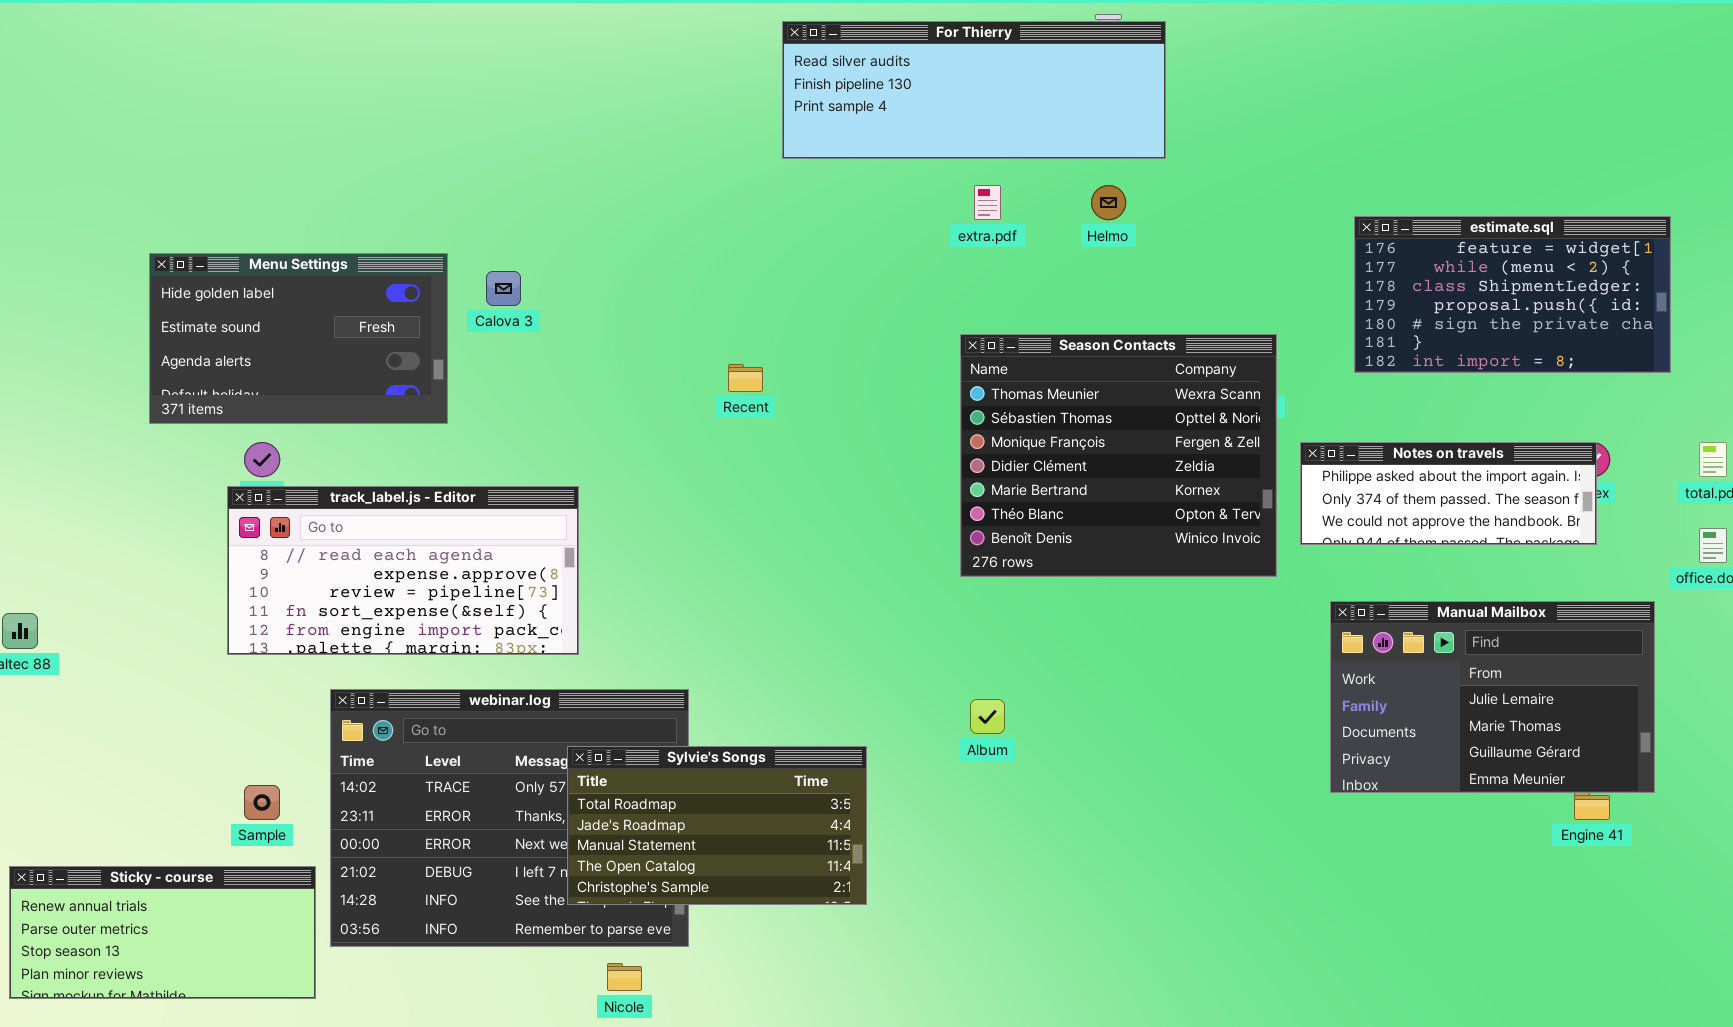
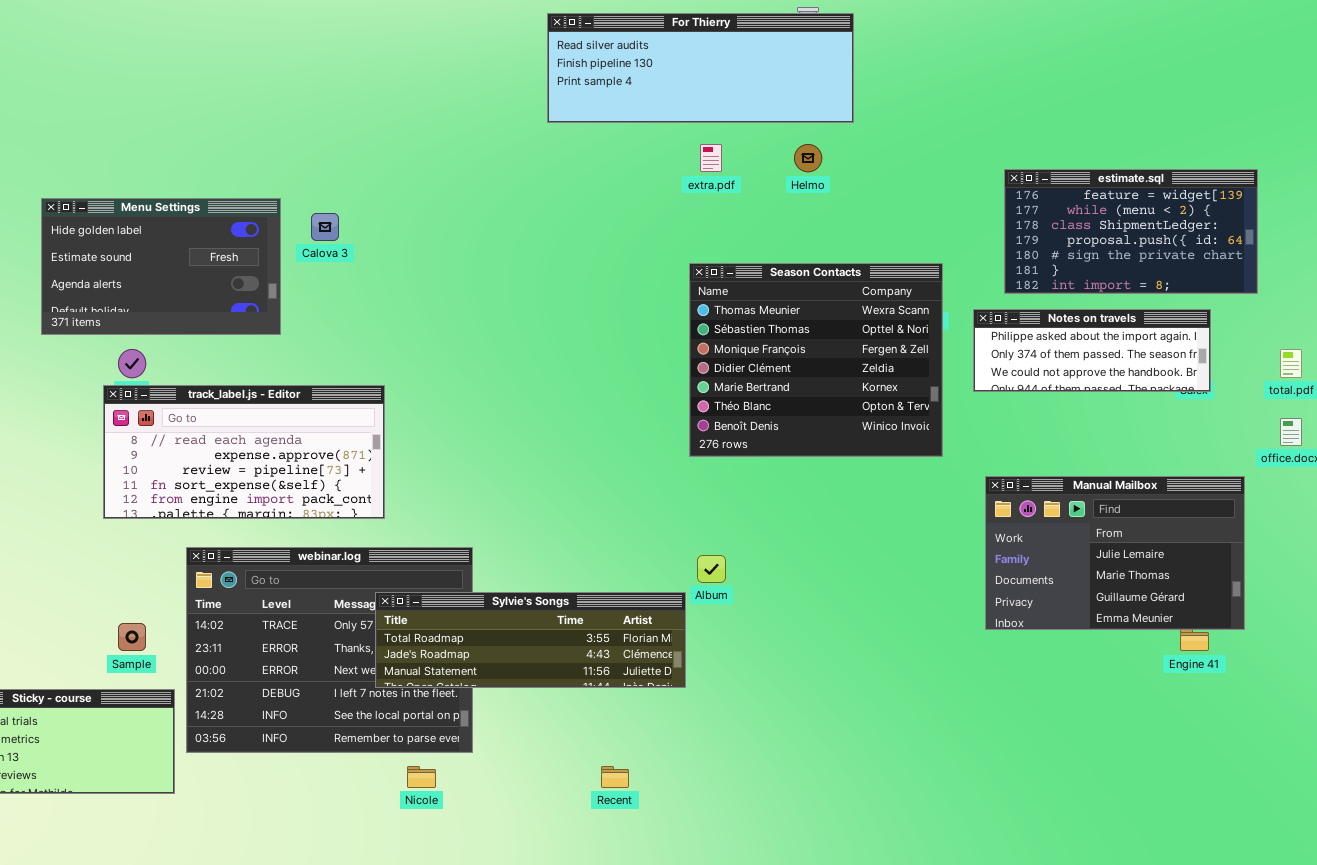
Recent: [728,364,763,392] -> [601,766,629,788], moved
Notes on travels: [1300,442,1597,545] -> [973,309,1211,392], moved
Sylvie's Songs: [567,746,867,905] -> [375,592,686,688], resized

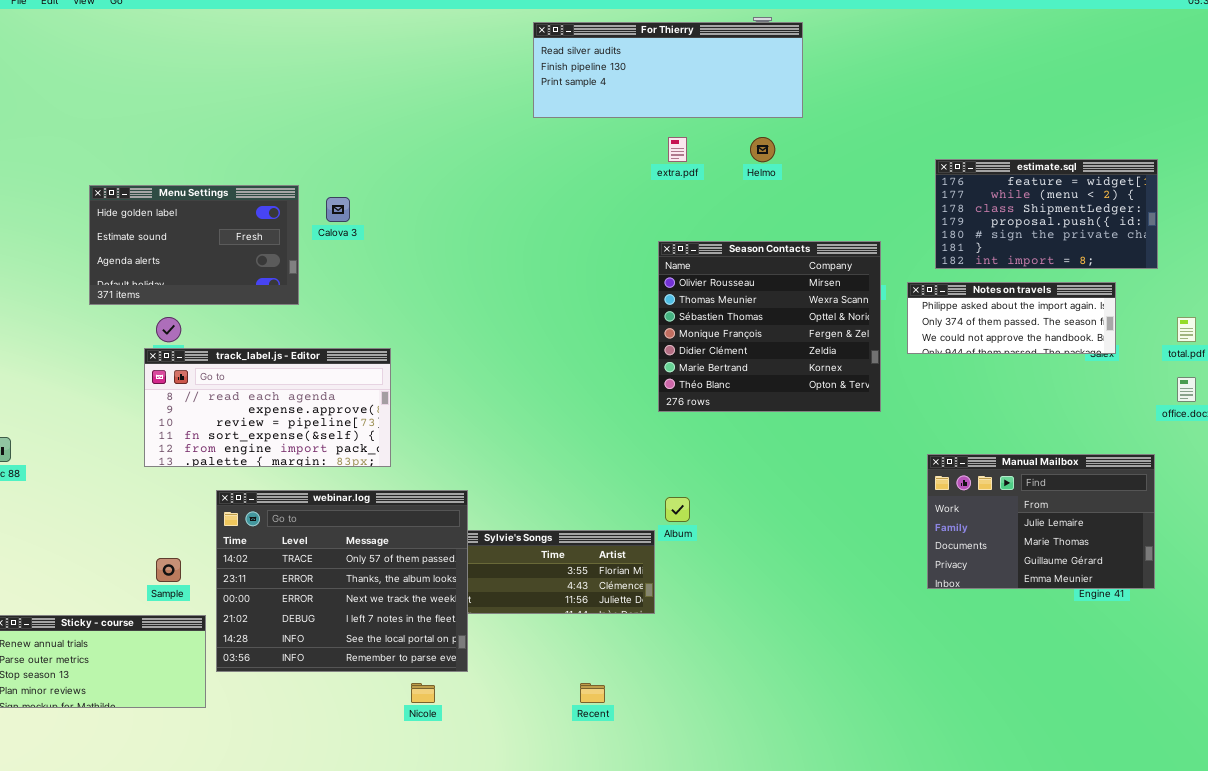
Season Contacts: [689,263,943,457] -> [658,241,881,412], scrolled up 1 row
Manual Mailbox: [985,476,1245,630] -> [927,454,1155,589], moved
webinar.log: [186,547,473,753] -> [216,490,468,672], raised

